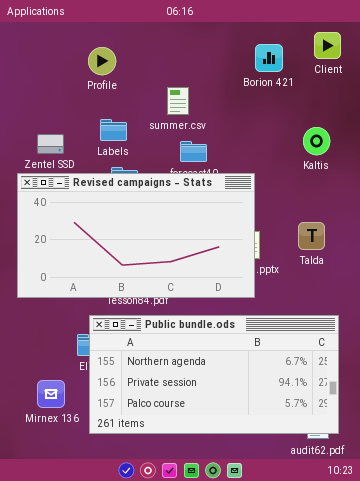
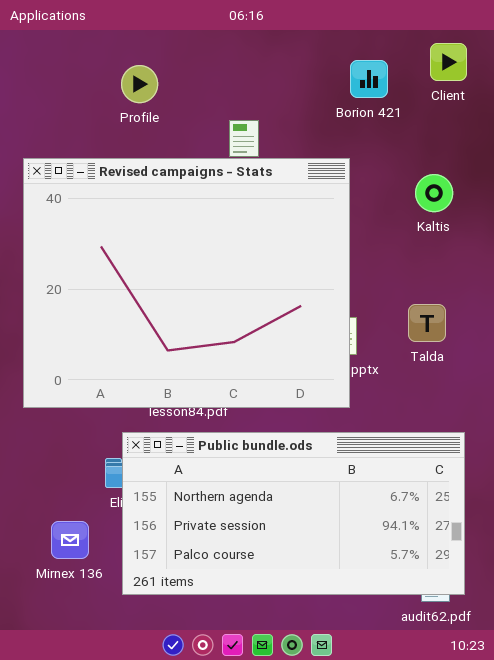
Revised campaigns - Stats: [17,173,255,298] -> [23,158,350,408], resized

